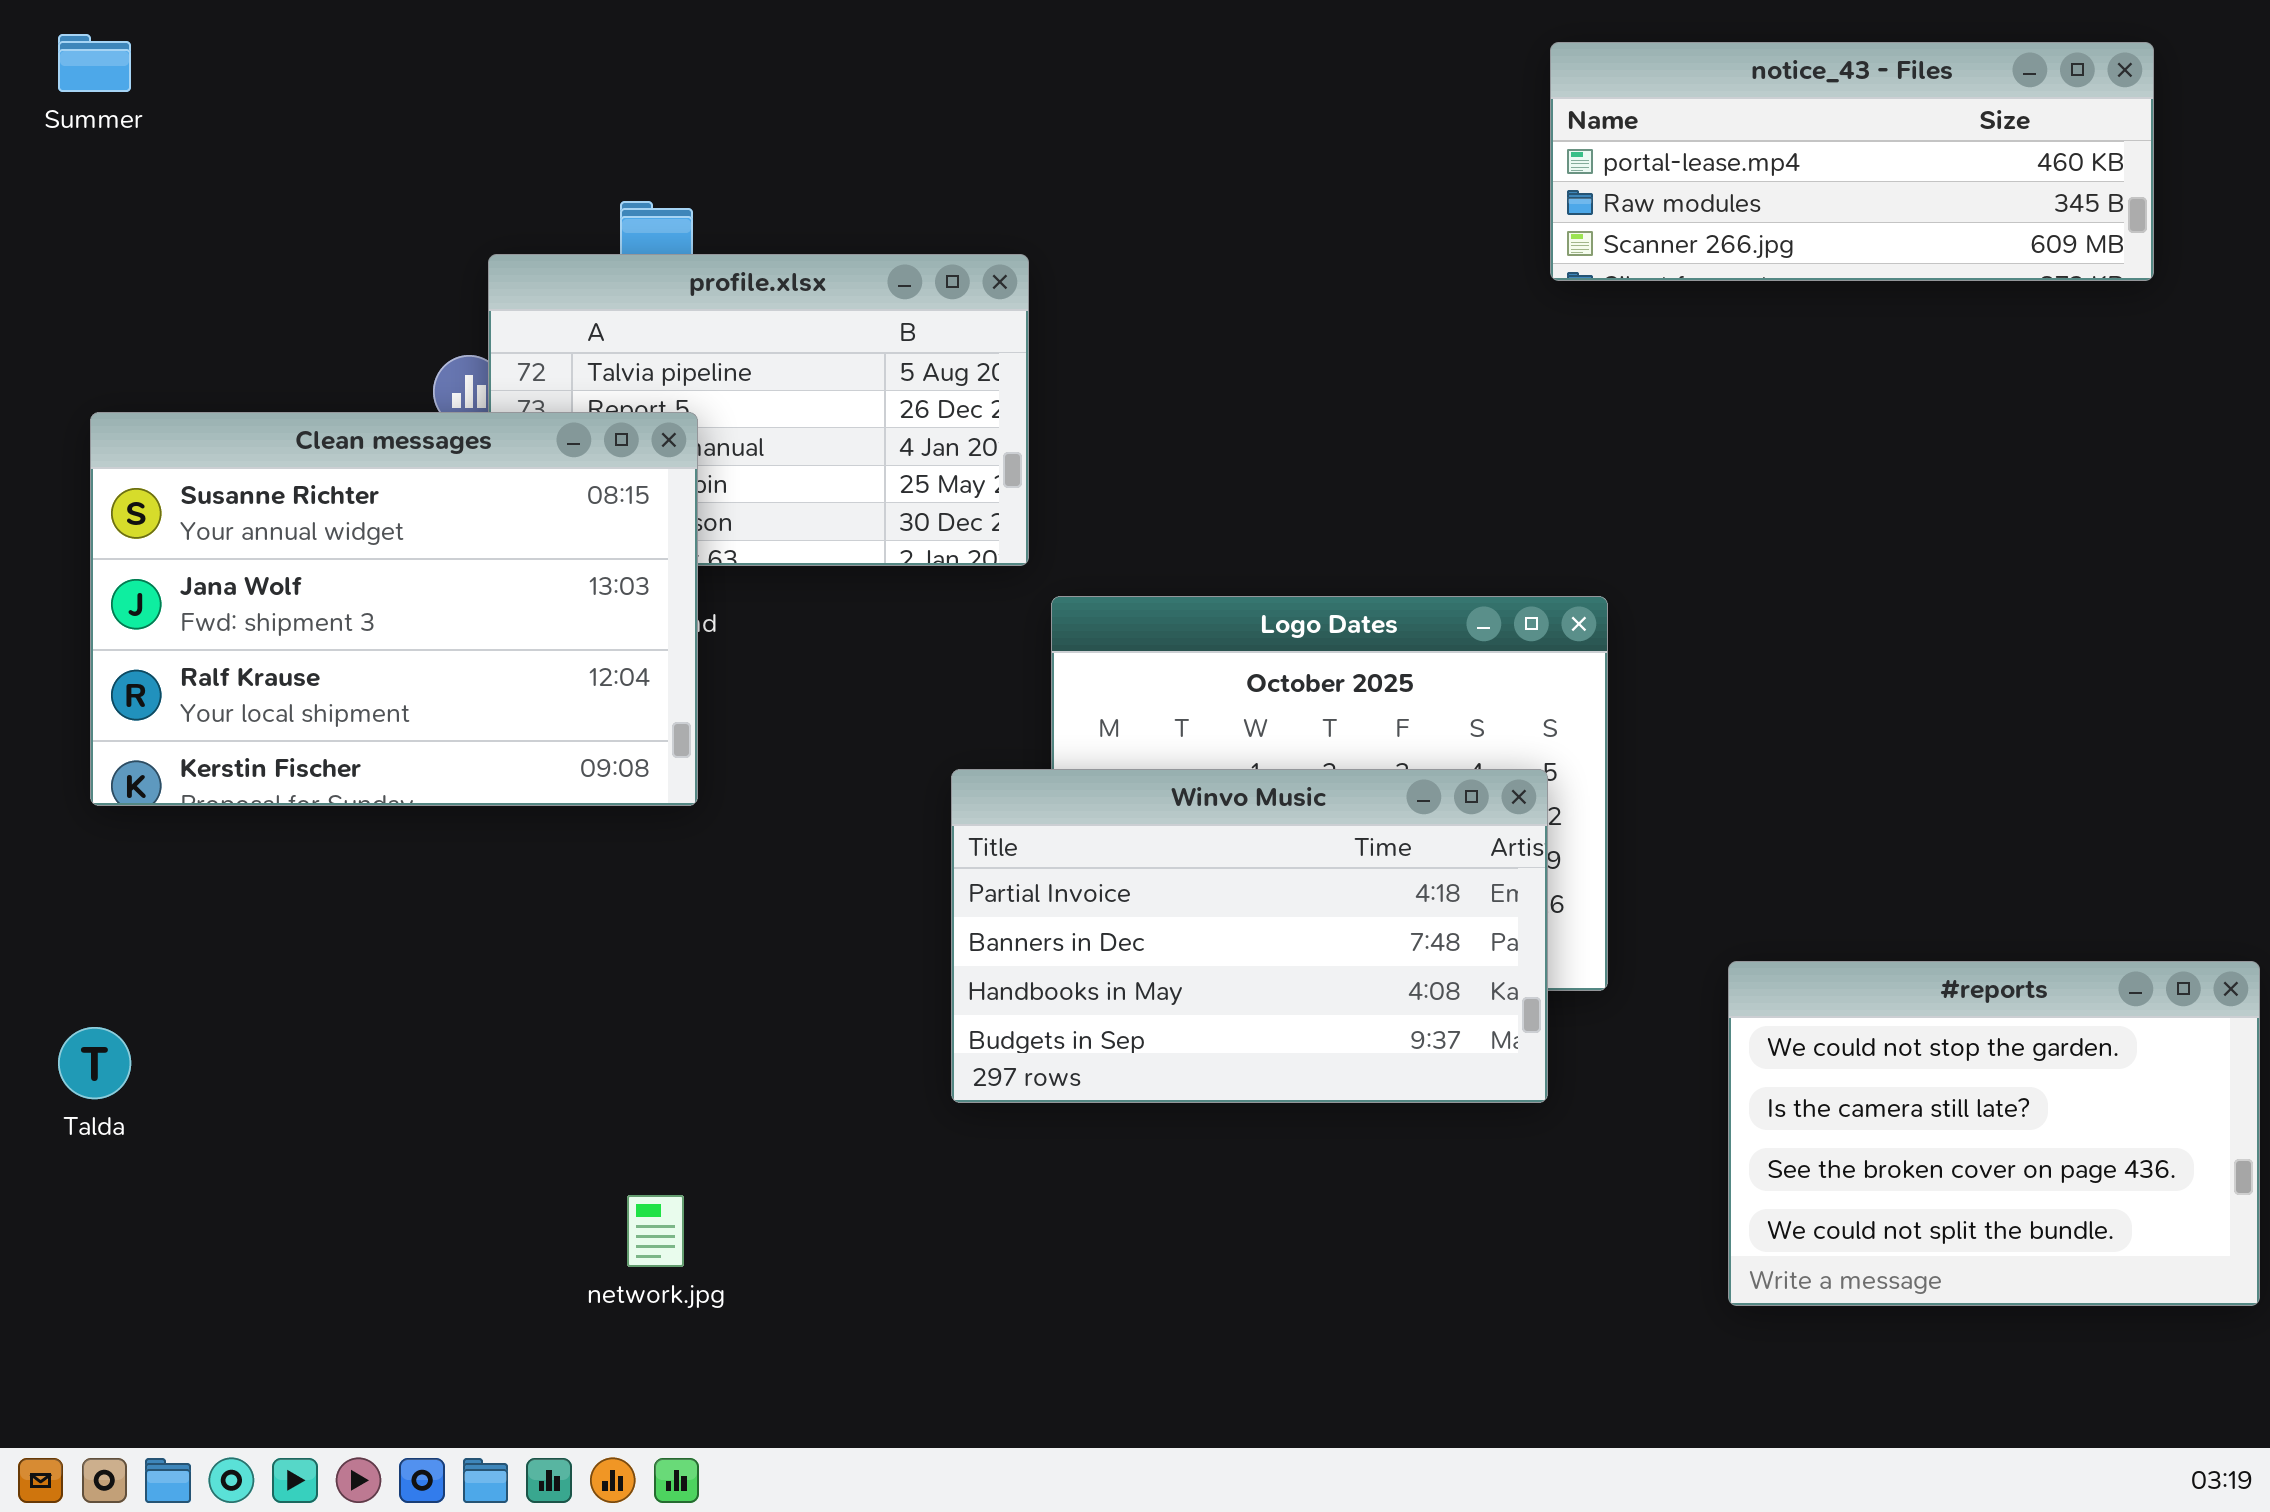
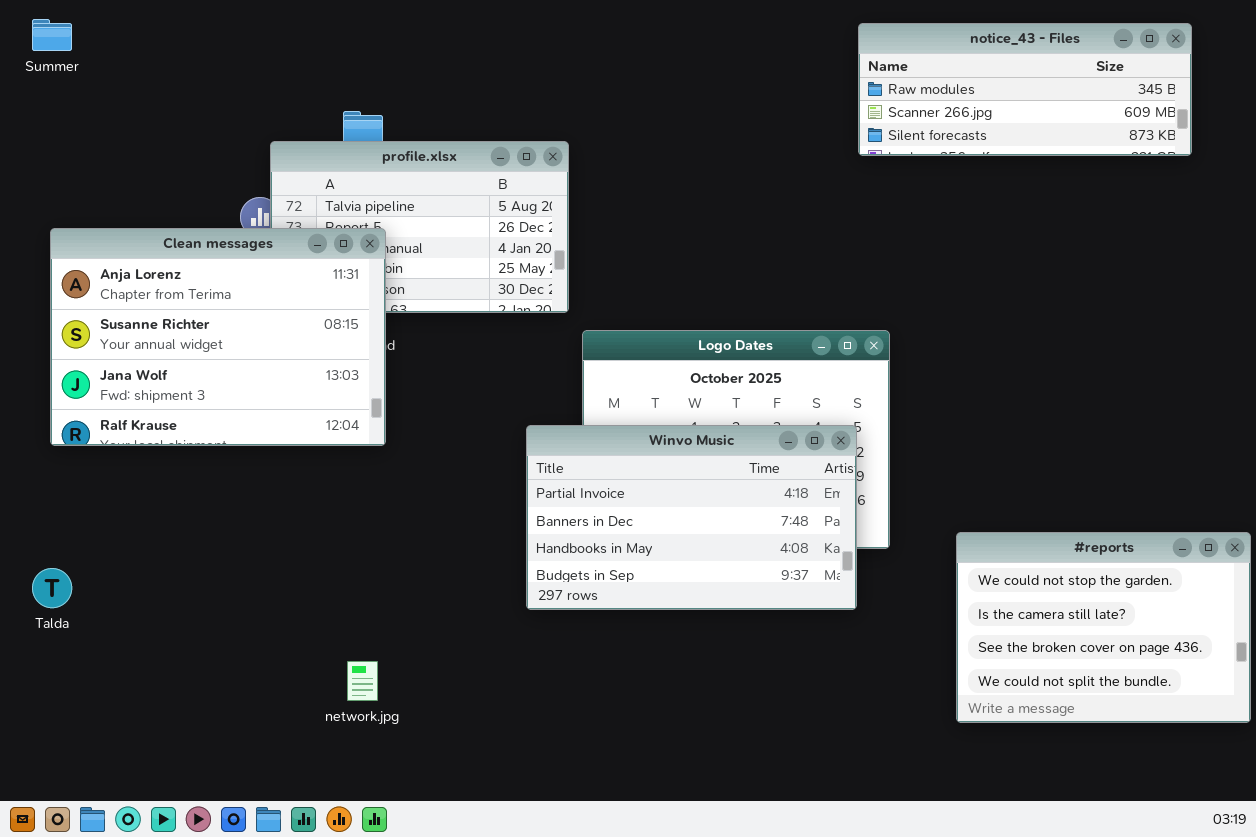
notice_43 - Files: [1550,42,2154,281] -> [858,23,1192,156], scrolled down 1 row
Clean messages: [90,412,698,806] -> [50,228,386,446], scrolled up 1 row

